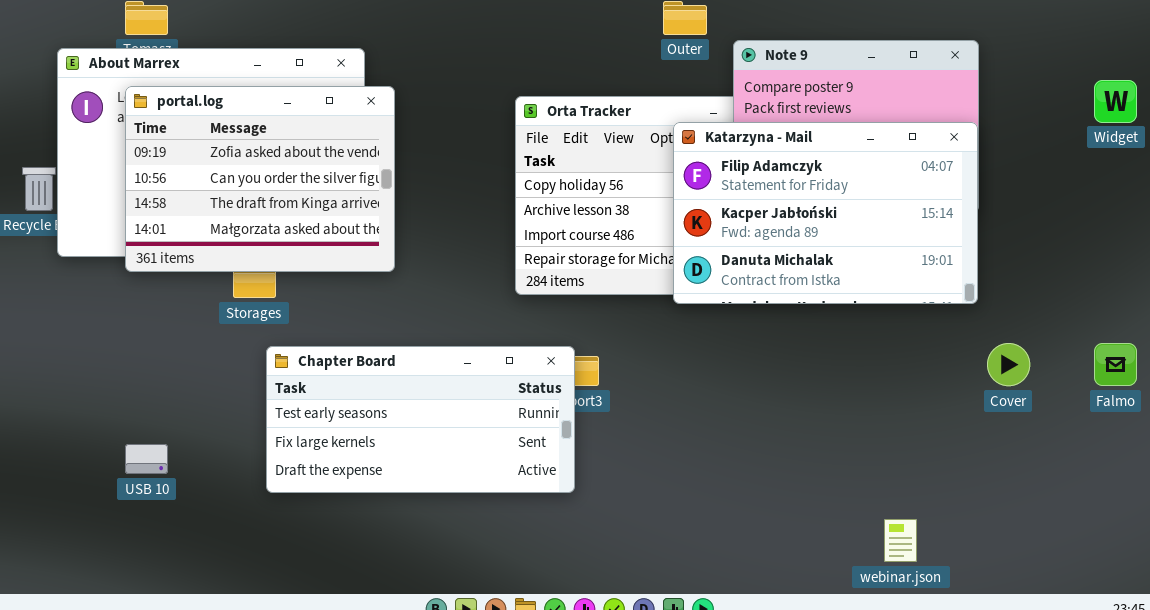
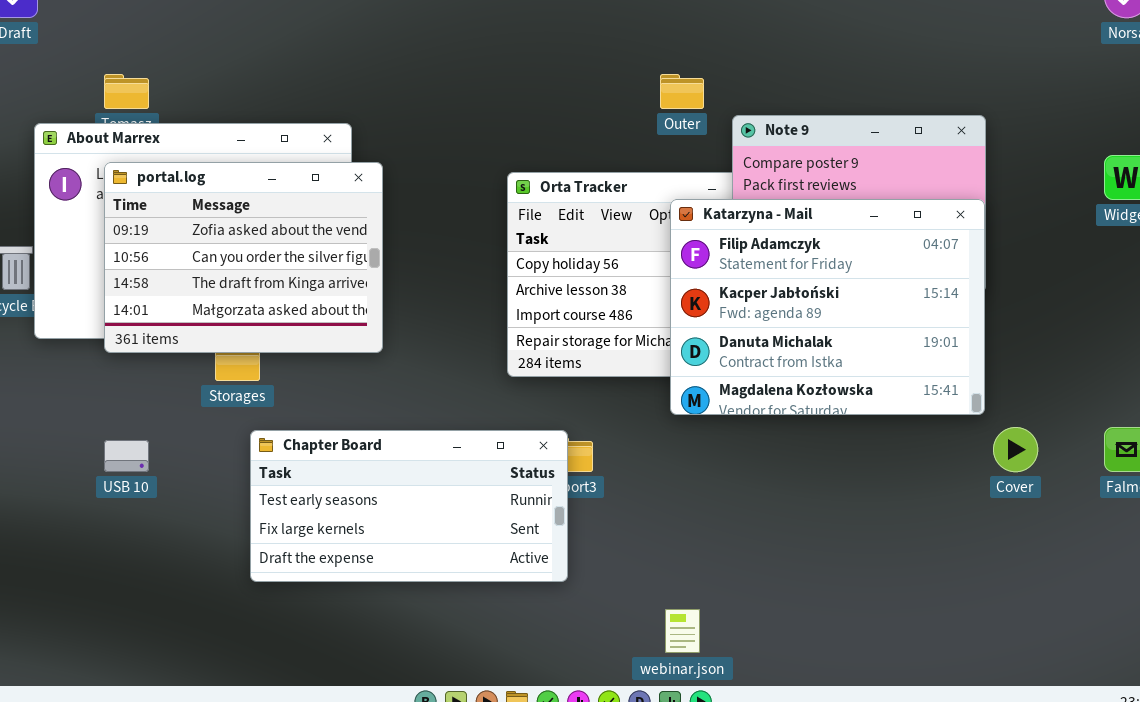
Katarzyna - Mail: [673,122,978,304] -> [670,199,985,415], resized
USB 10: [125,444,168,474] -> [104,440,149,472], moved
webinar.json: [884,519,917,562] -> [665,609,700,653], moved

